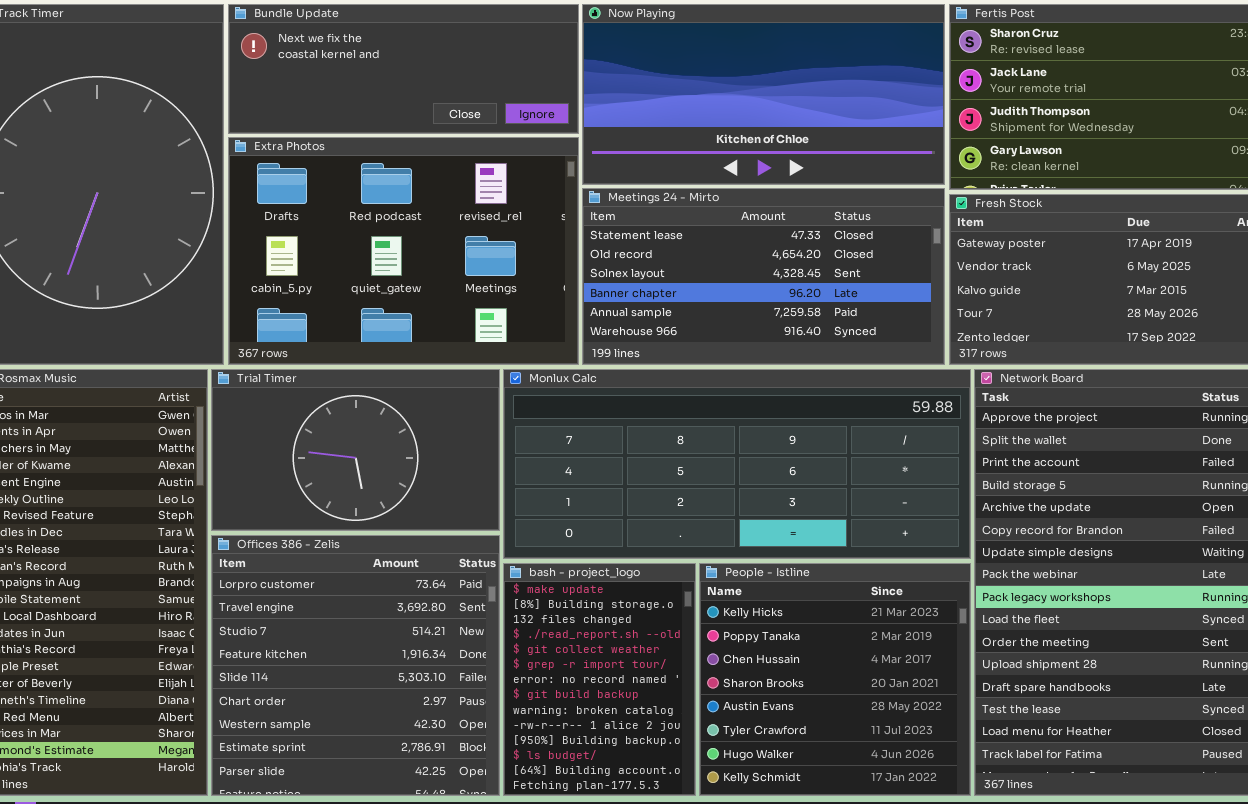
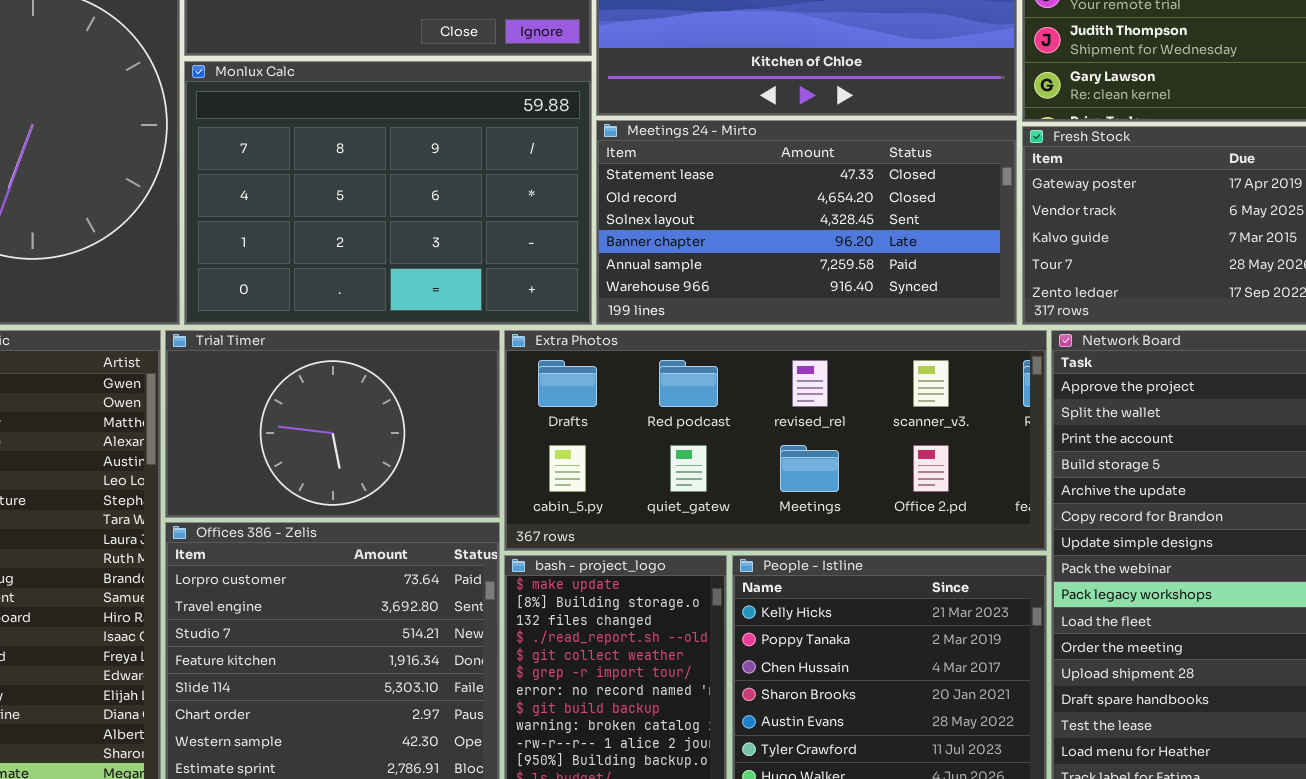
Extra Photos: [228,137,579,365] -> [504,330,1047,551], moved, resized
Monlux Calc: [503,369,971,559] -> [184,61,592,325], moved, resized

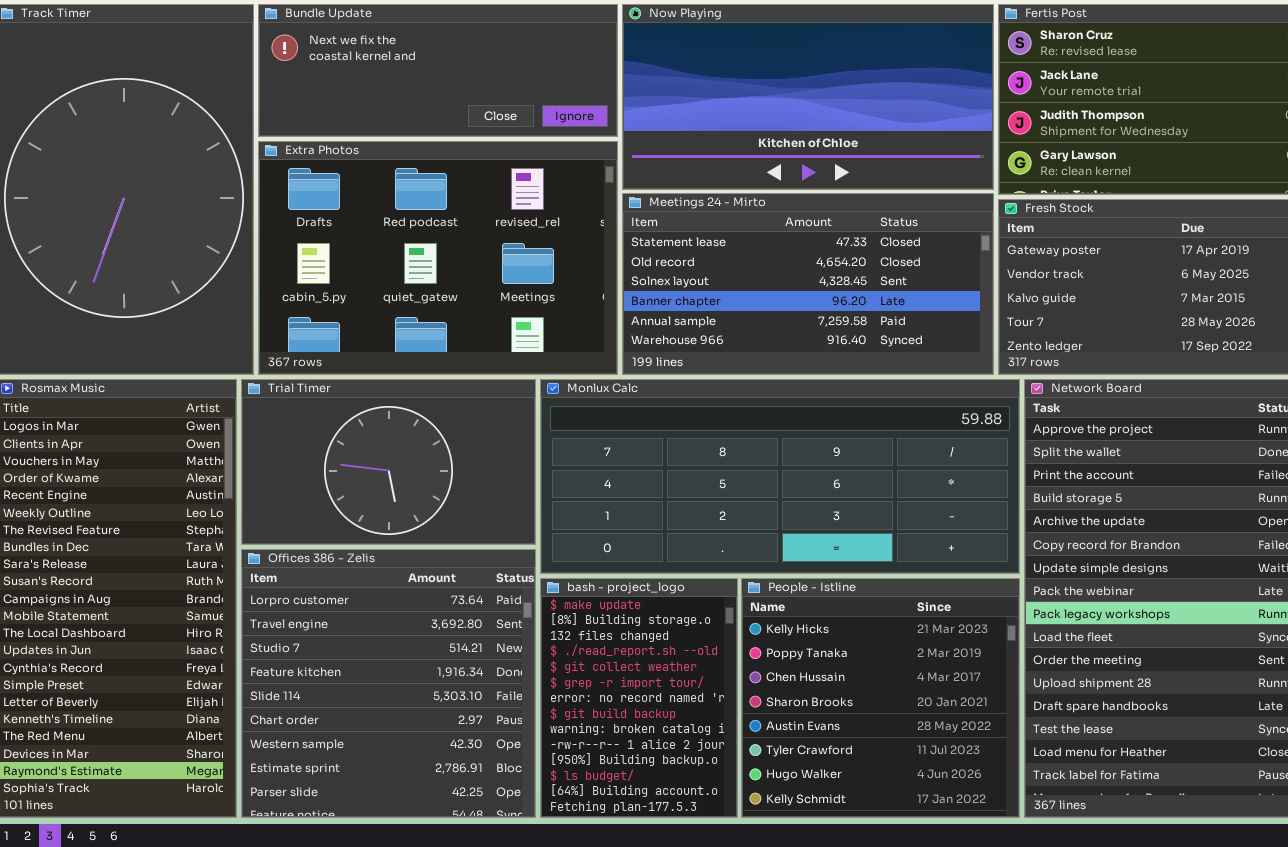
Monlux Calc: [184,61,592,325] -> [540,379,1020,574], moved, resized
Extra Photos: [504,330,1047,551] -> [258,141,618,375], moved, resized

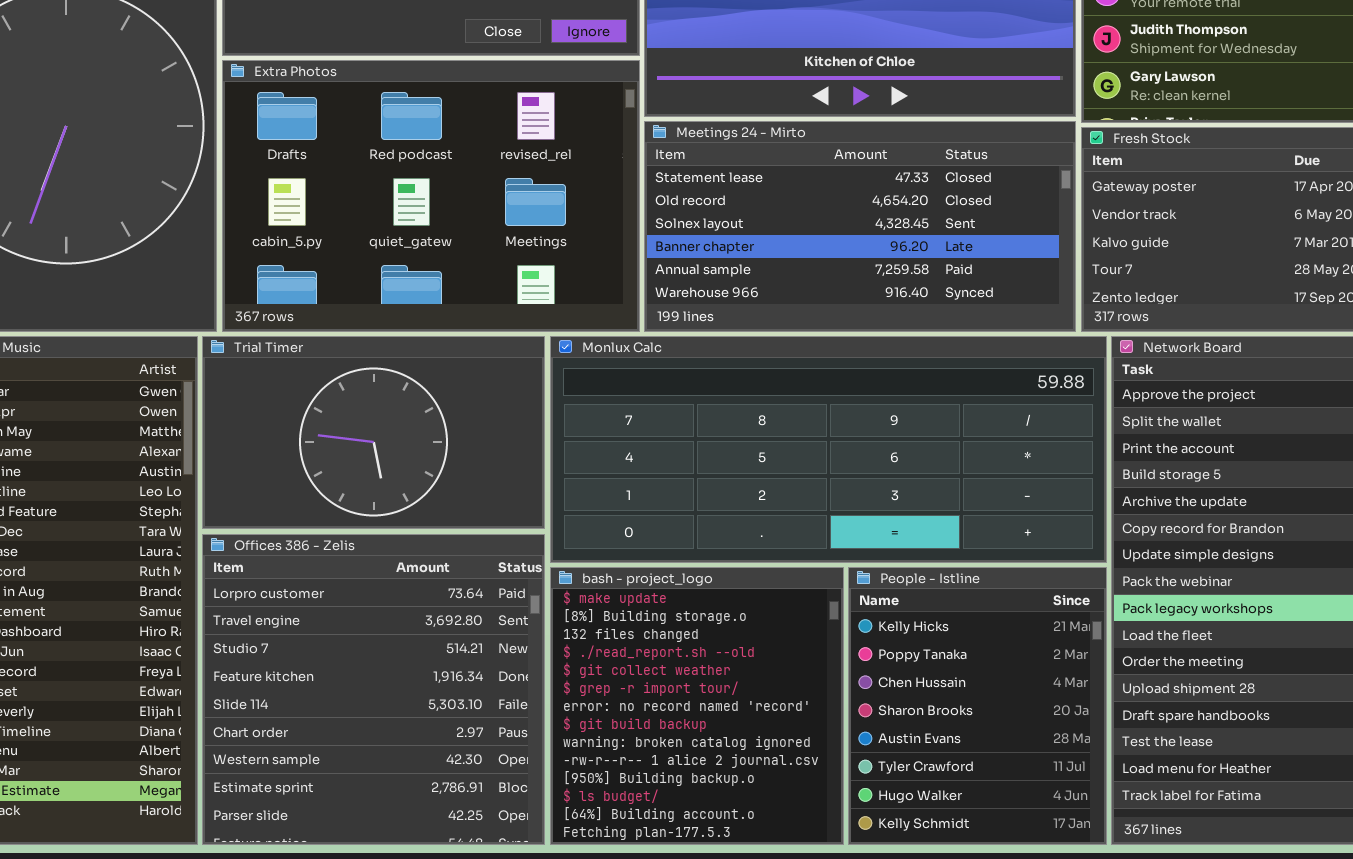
bash - project_logo: [540,578,738,818] -> [550,567,844,845], resized
People - Istline: [741,578,1020,818] -> [848,567,1107,845], resized

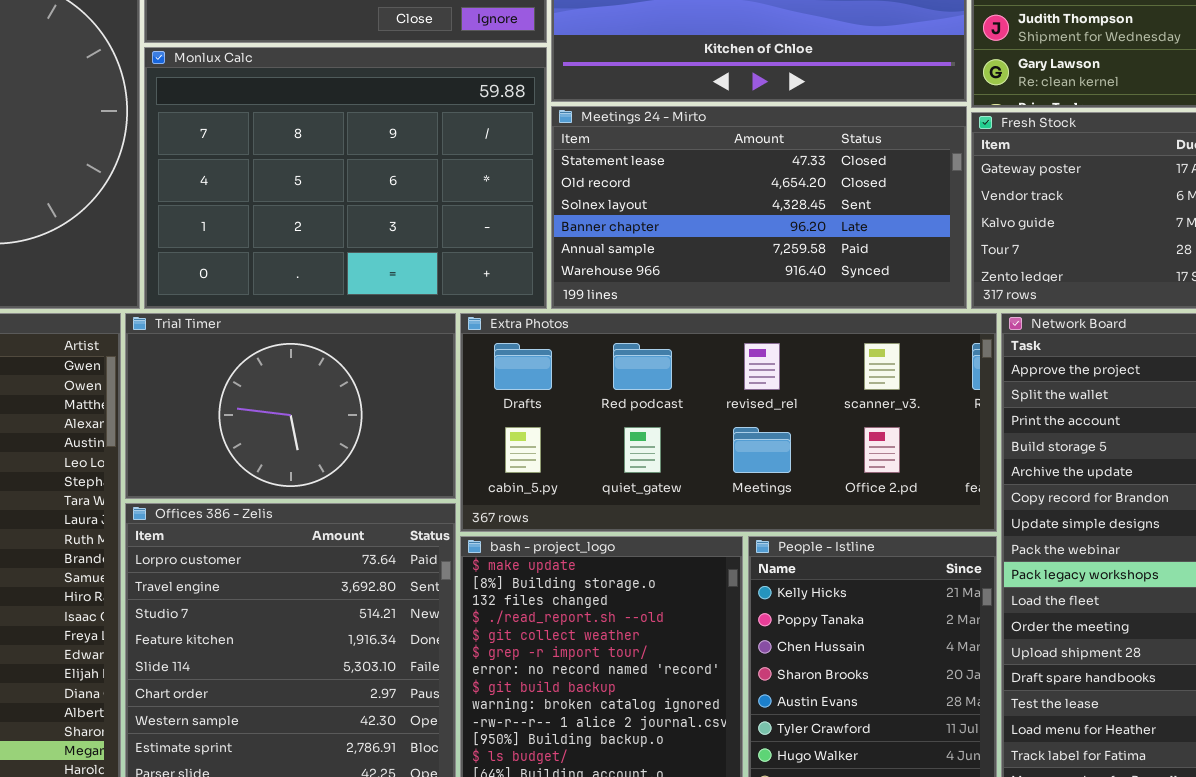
Extra Photos: [222,60,640,332] -> [460,313,997,532], moved, resized
Monlux Calc: [550,336,1107,563] -> [144,47,547,309], moved, resized

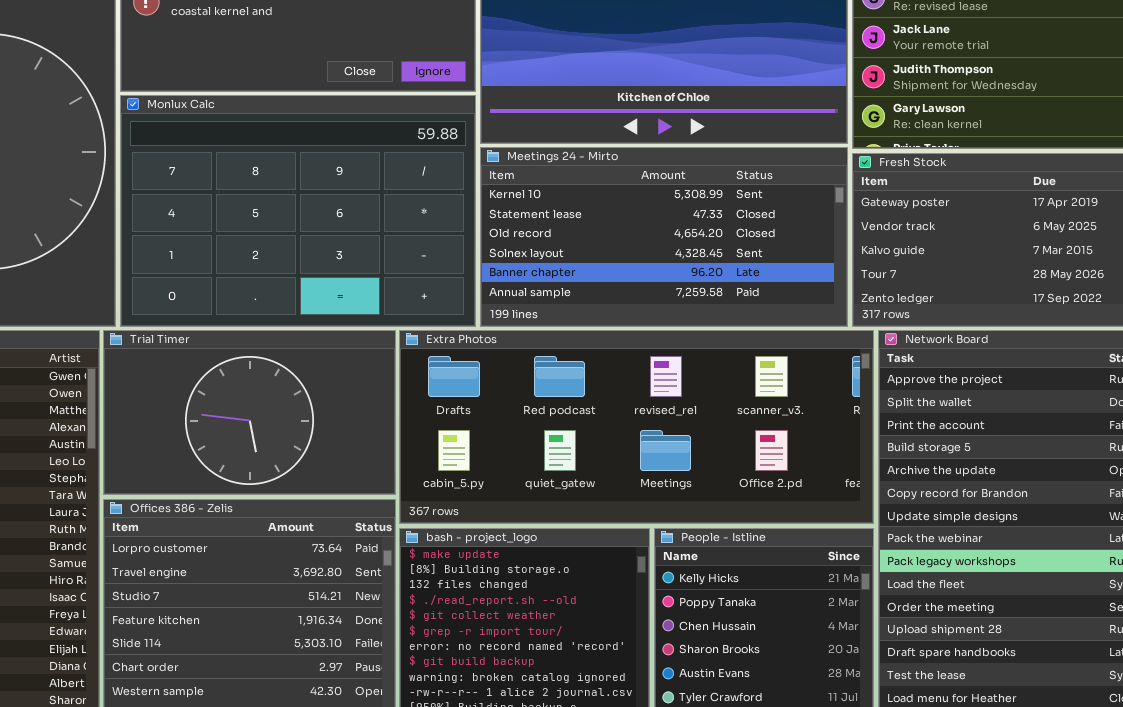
Meetings 24 - Mirto: [551,106,967,309] -> [480,147,848,327], scrolled up 1 row

